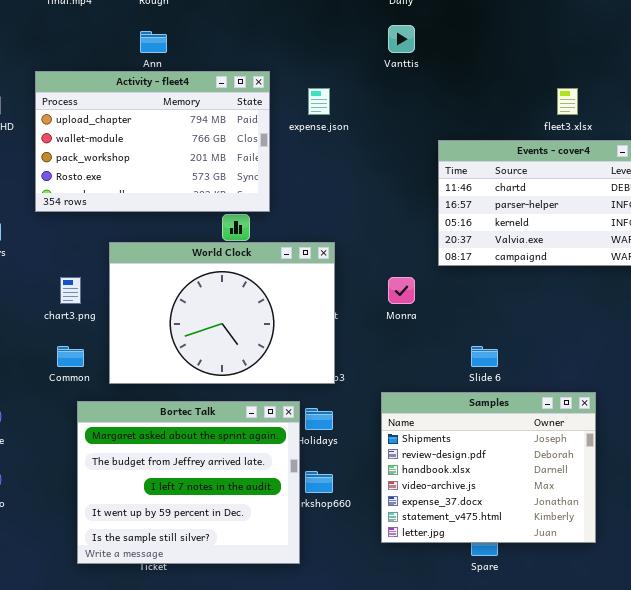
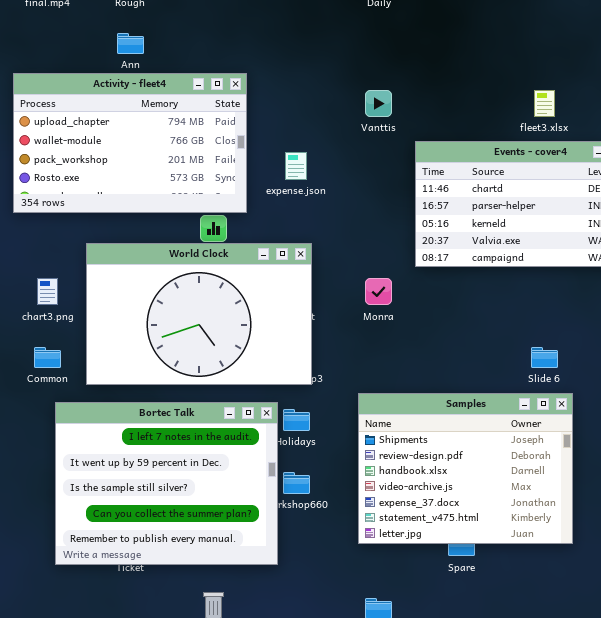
Vanttis: [388,25,415,53] -> [365,90,392,117], moved
expense.json: [308,88,330,115] -> [285,152,307,180], moved
Slide 6: [471,346,498,367] -> [531,347,558,368], moved
Bortec Talk: [77,401,300,564] -> [55,402,278,565], scrolled down 2 rows

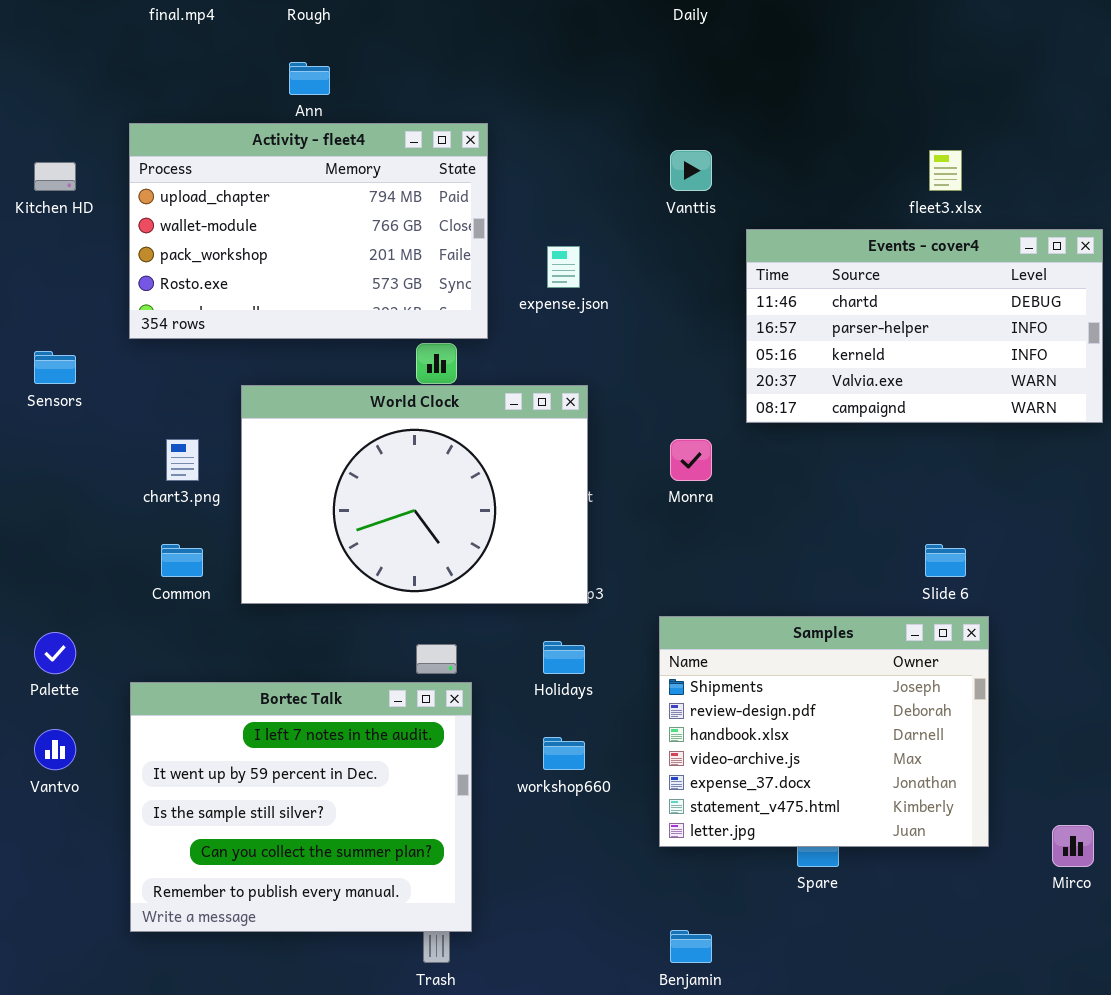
Bortec Talk: [55,402,278,565] -> [130,682,472,932], moved

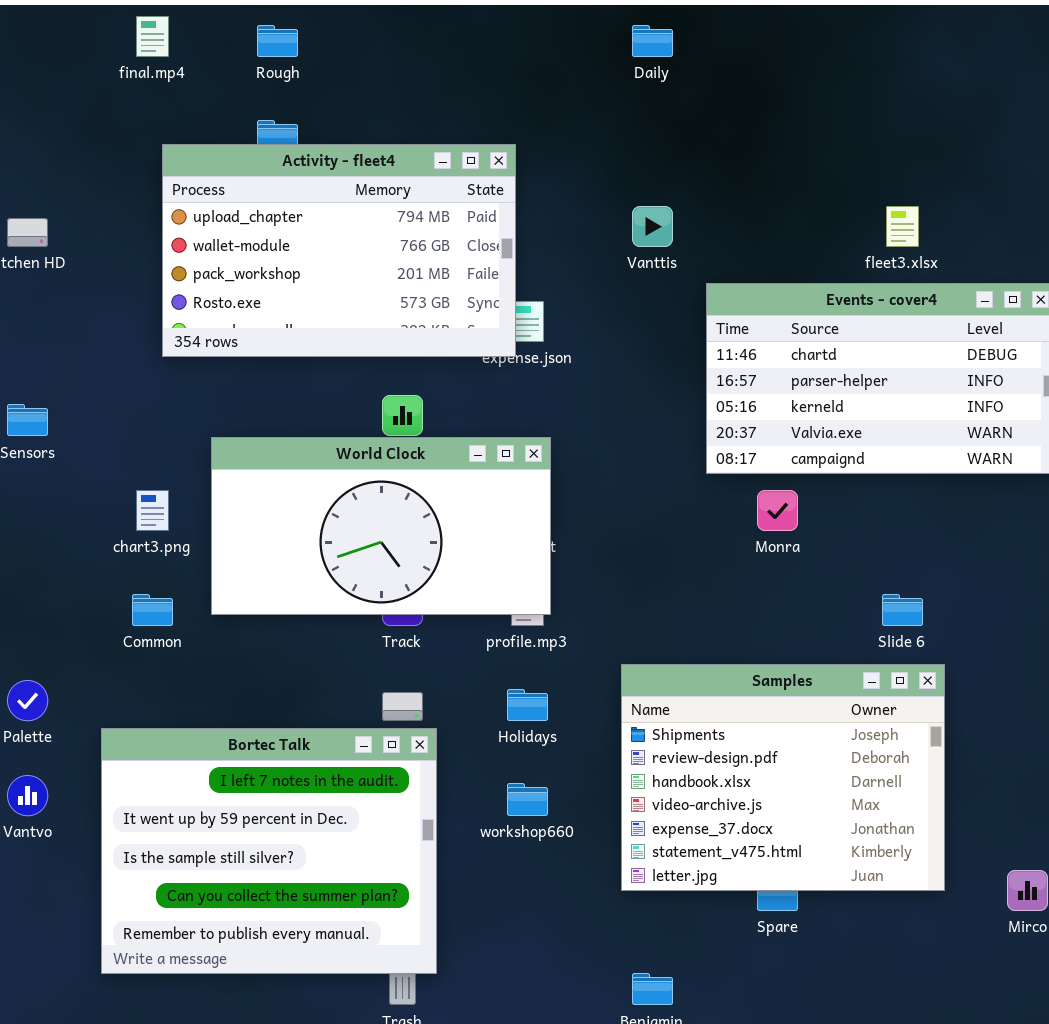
Activity - fleet4: [129,123,488,339] -> [162,144,516,357], moved
World Clock: [241,385,588,604] -> [211,437,551,615], resized
Monra: [670,439,712,481] -> [757,490,798,531], moved

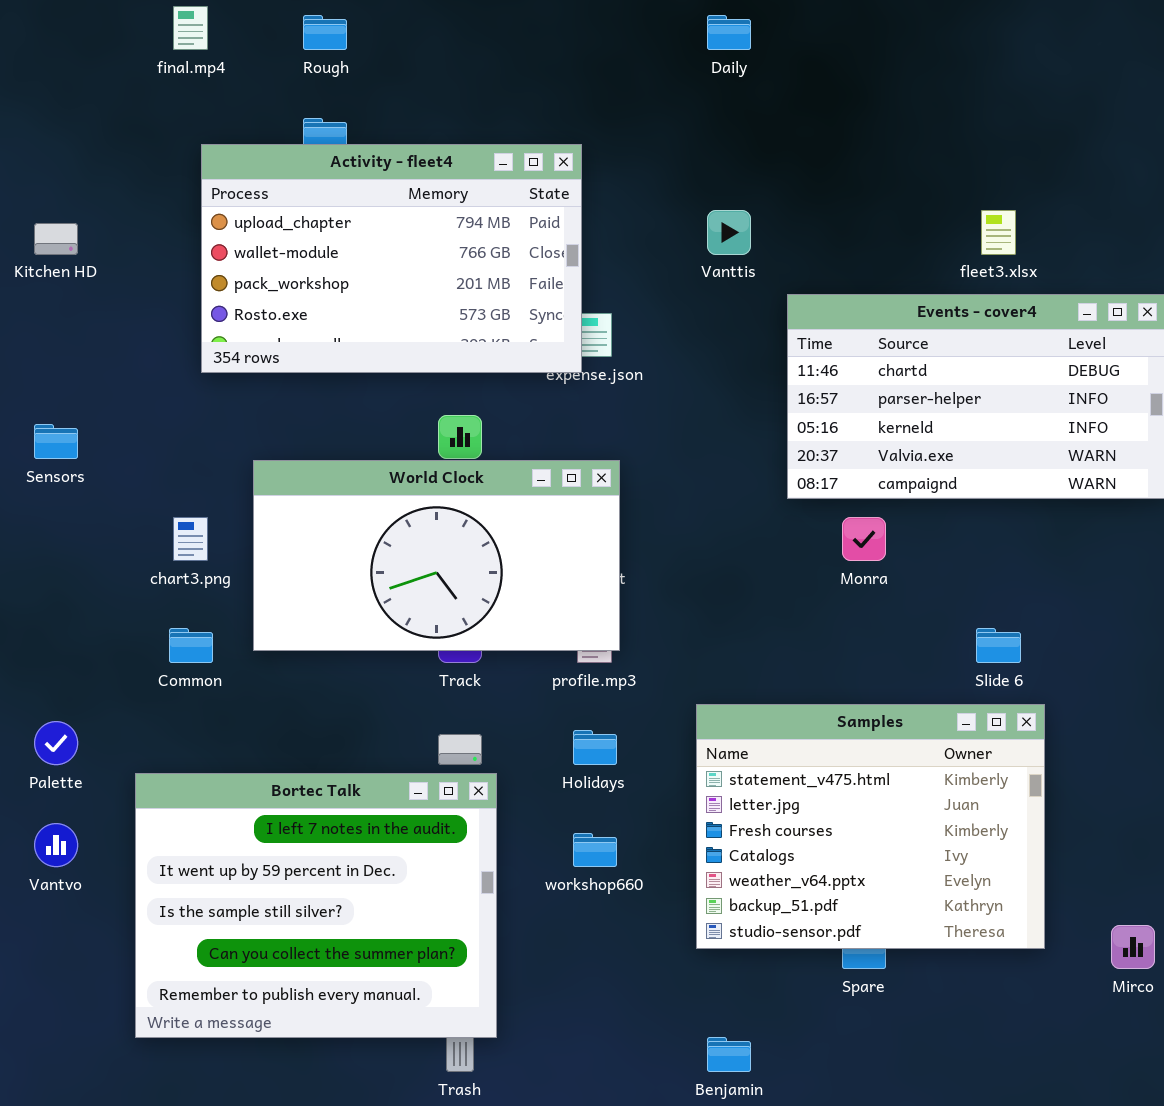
Samples: [621,664,945,891] -> [696,704,1045,949], scrolled down 5 rows

